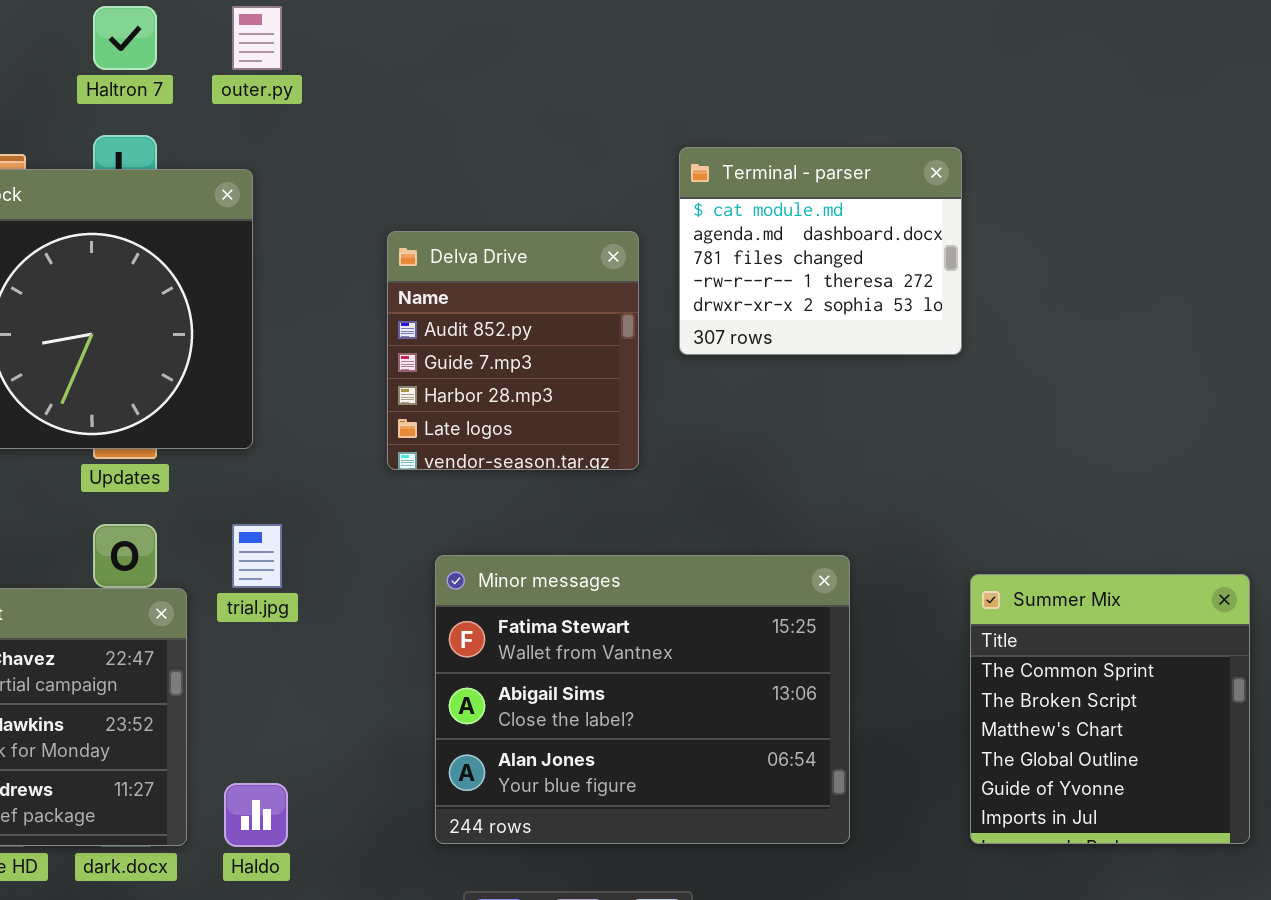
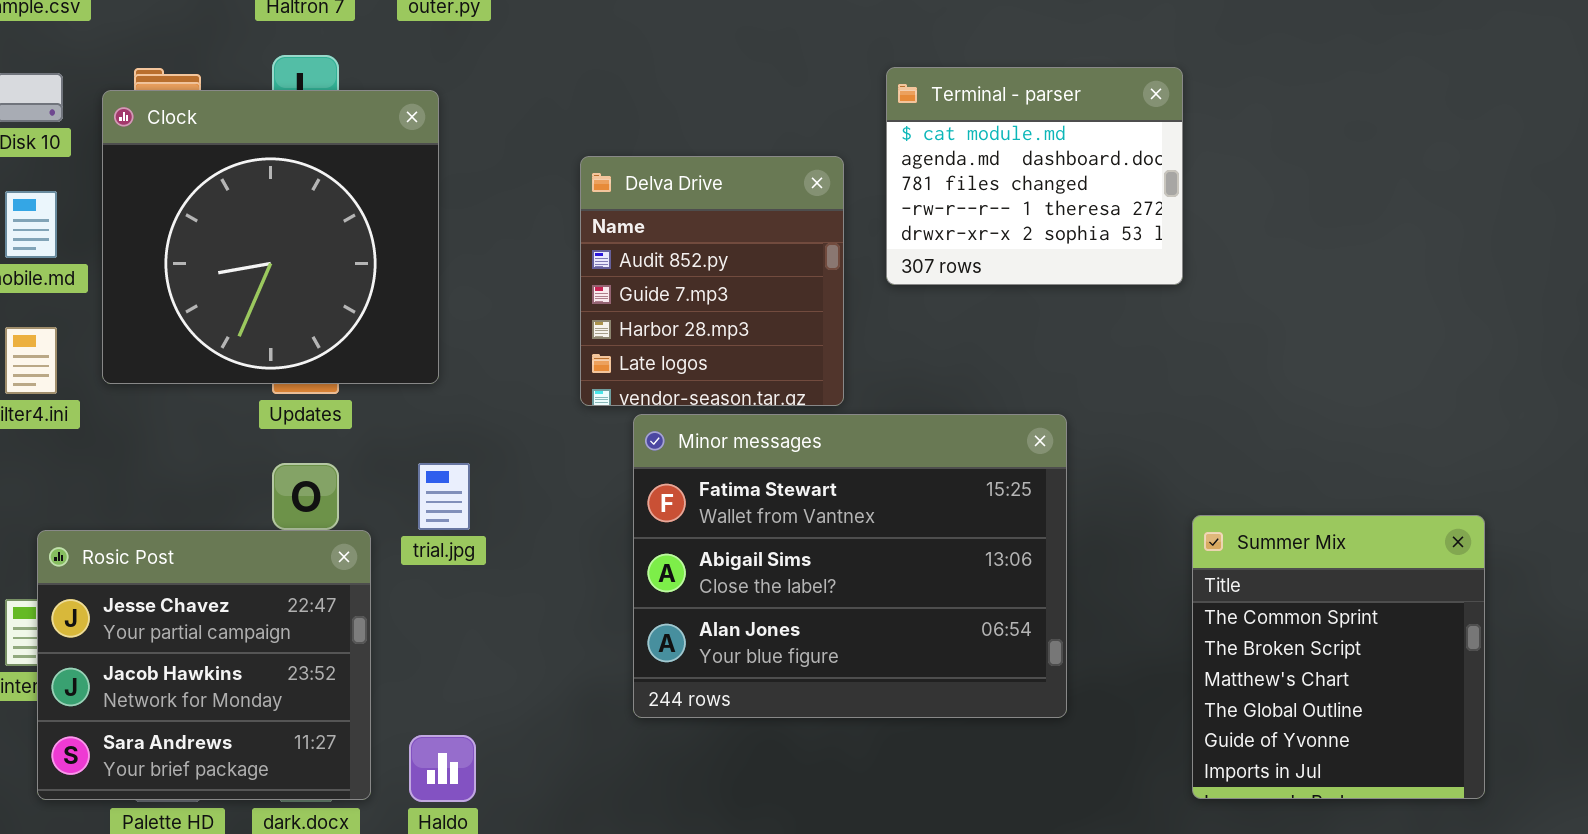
Minor messages: [435,555,850,844] -> [633,414,1067,718], moved

